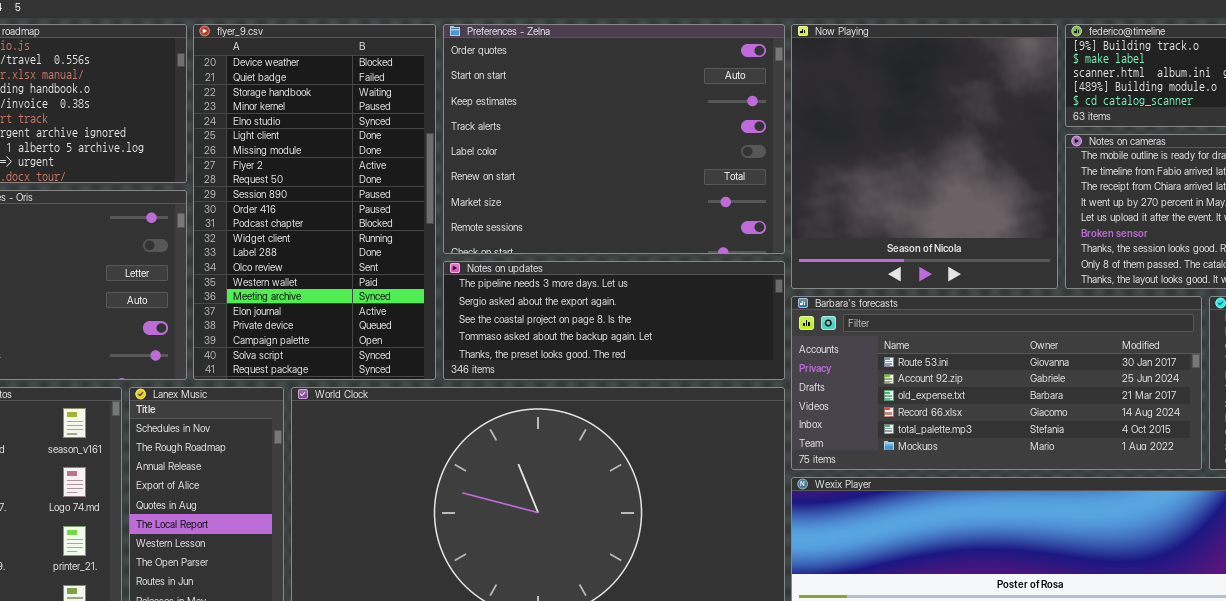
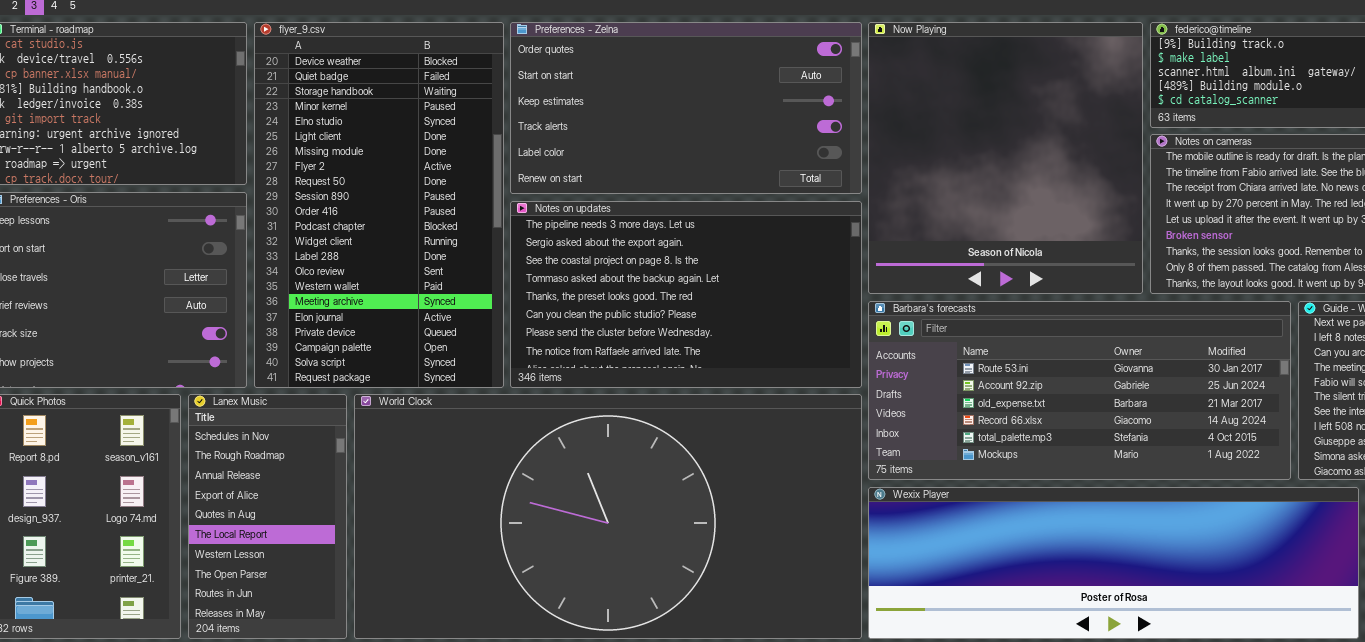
Preferences - Zelna: [443,24,785,254] -> [510,22,862,194], resized
Notes on updates: [443,261,785,380] -> [510,201,862,388], resized

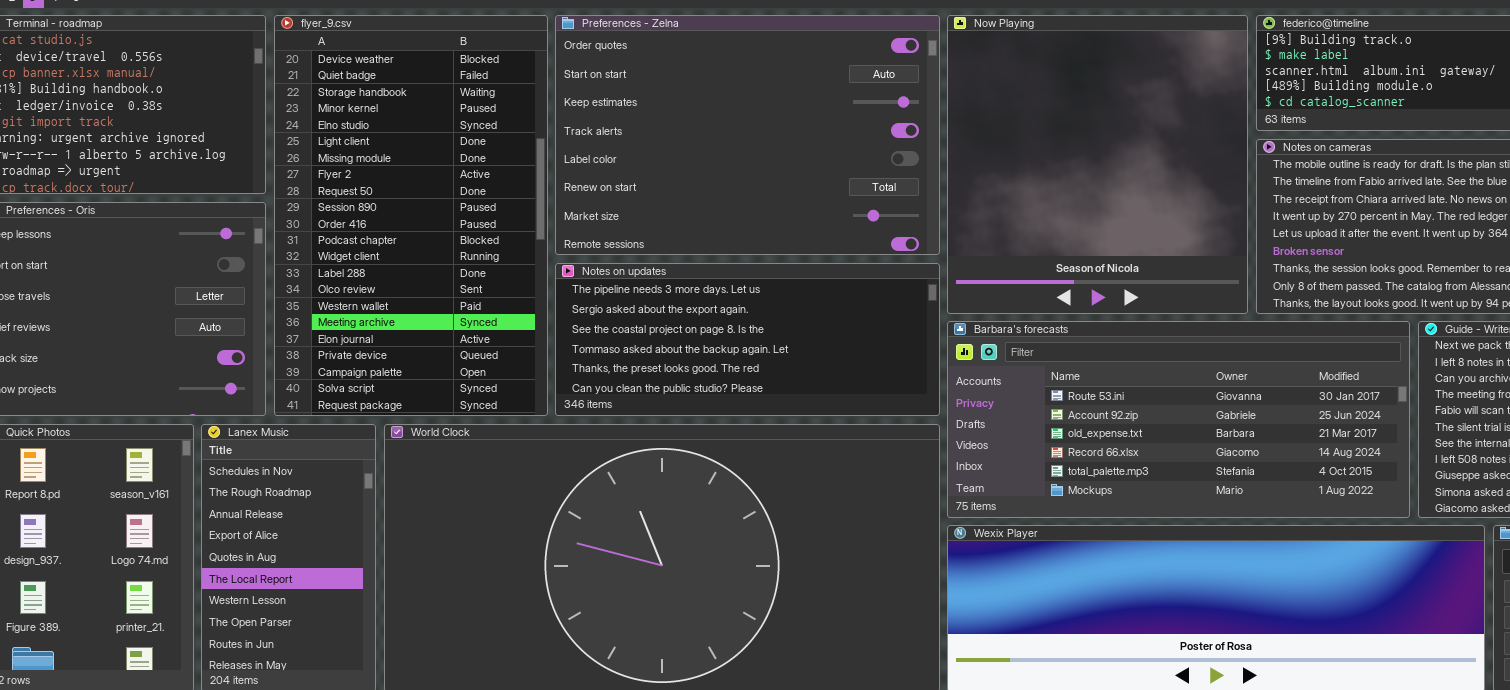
Preferences - Zelna: [510,22,862,194] -> [555,15,940,255], resized
Notes on updates: [510,201,862,388] -> [555,263,940,416], resized

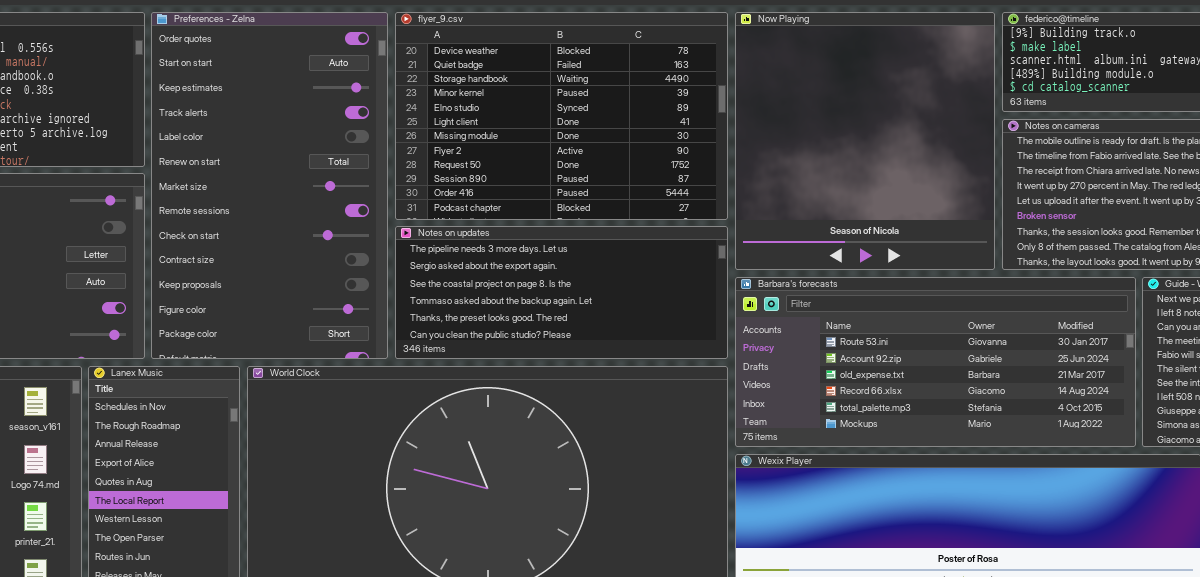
flyer_9.csv: [274,15,548,416] -> [395,12,728,220], moved, resized
Preferences - Zelna: [555,15,940,255] -> [151,12,388,359], moved, resized

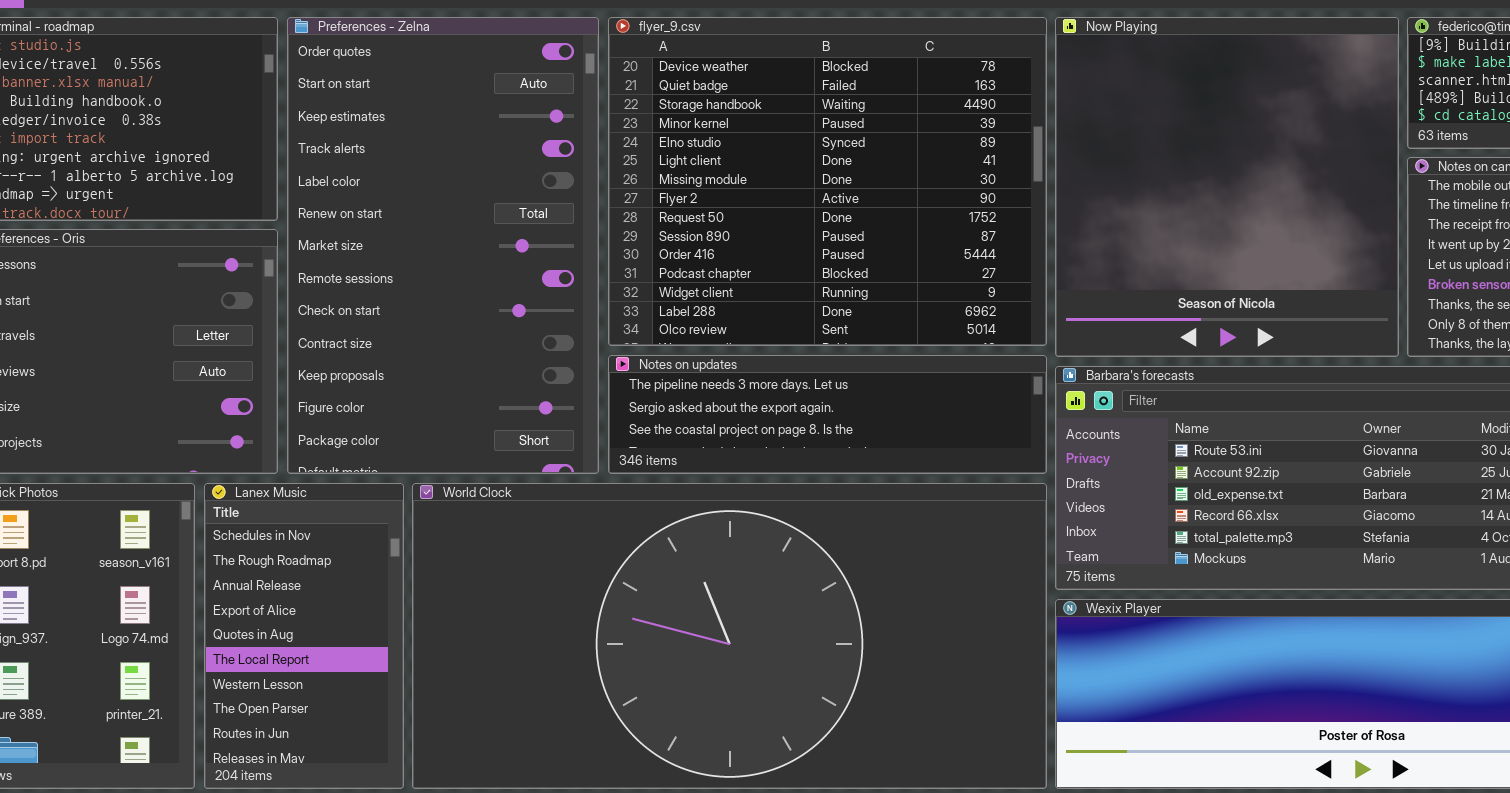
flyer_9.csv: [395,12,728,220] -> [608,17,1047,346], resized
Notes on updates: [395,226,728,359] -> [608,355,1047,474], resized

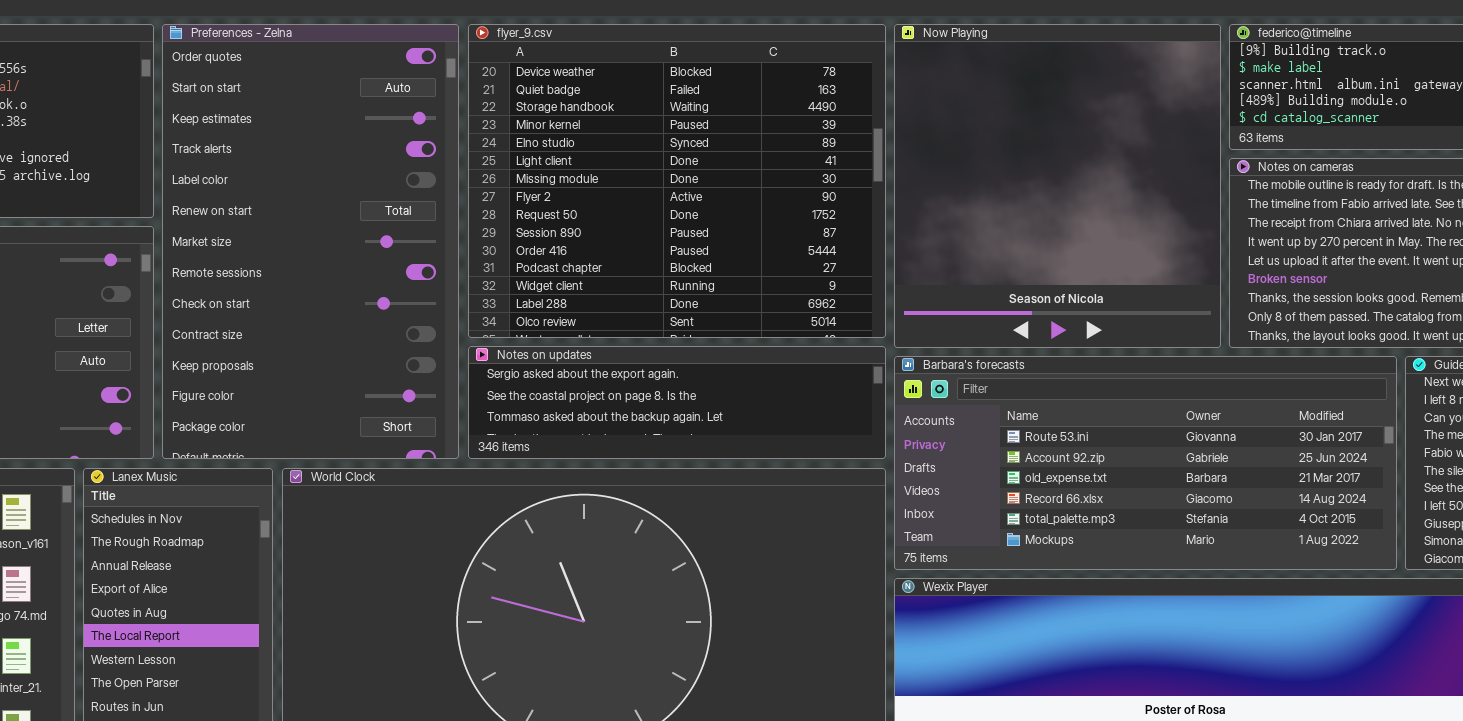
Notes on updates: [608,355,1047,474] -> [468,346,886,459], scrolled down 1 row

